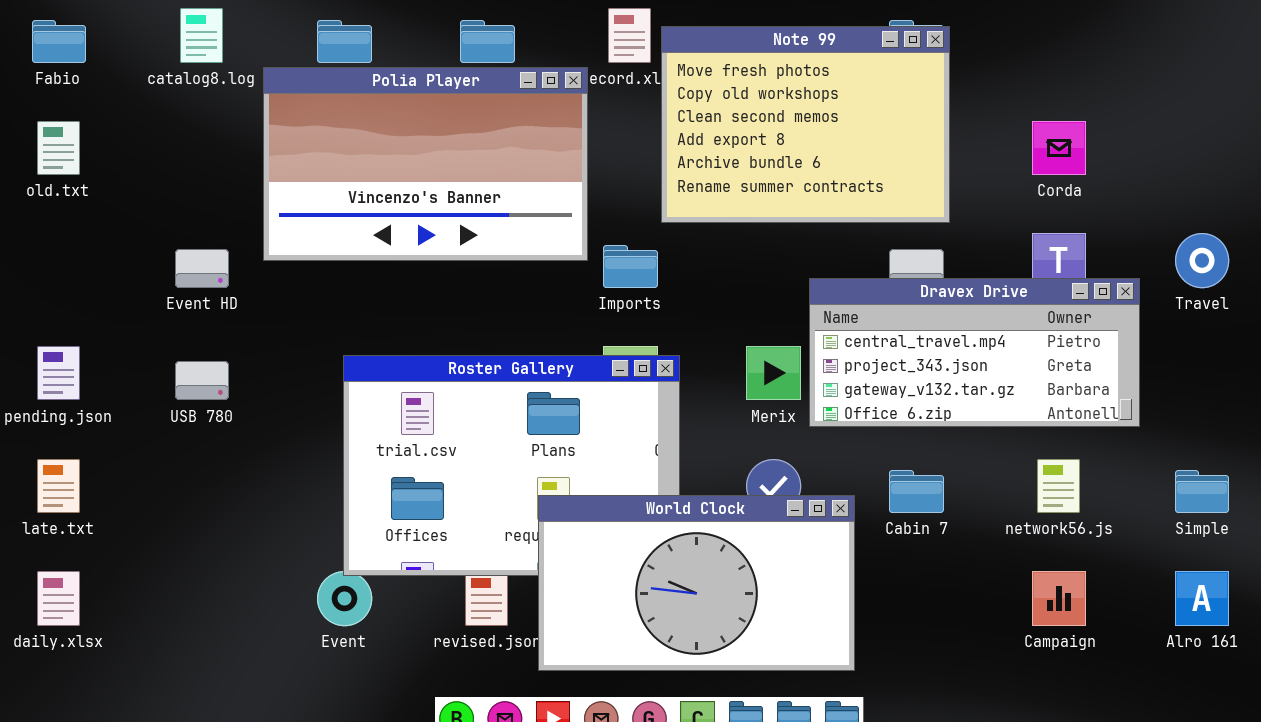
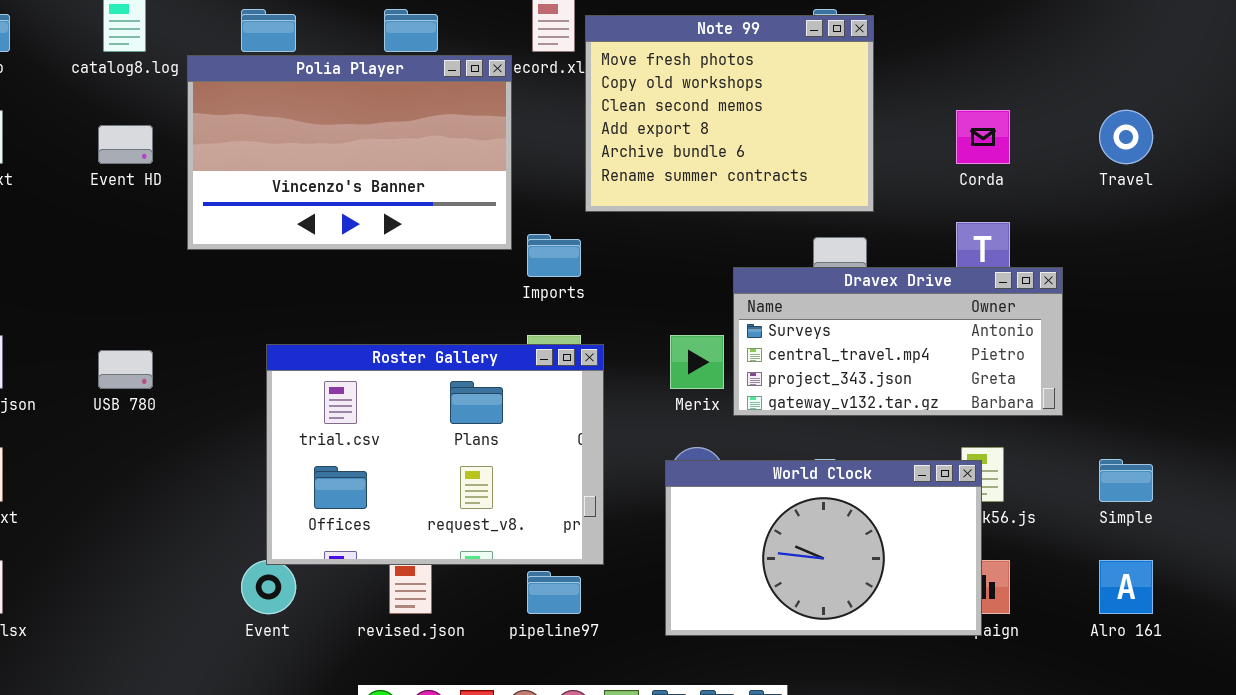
Travel: [1175,233,1229,288] -> [1099,110,1153,164], moved
Event HD: [175,249,229,288] -> [98,125,153,164], moved
Dravex Drive: [809,278,1140,427] -> [733,267,1063,416], scrolled up 1 row
World Clock: [538,495,855,671] -> [665,460,982,636], moved

